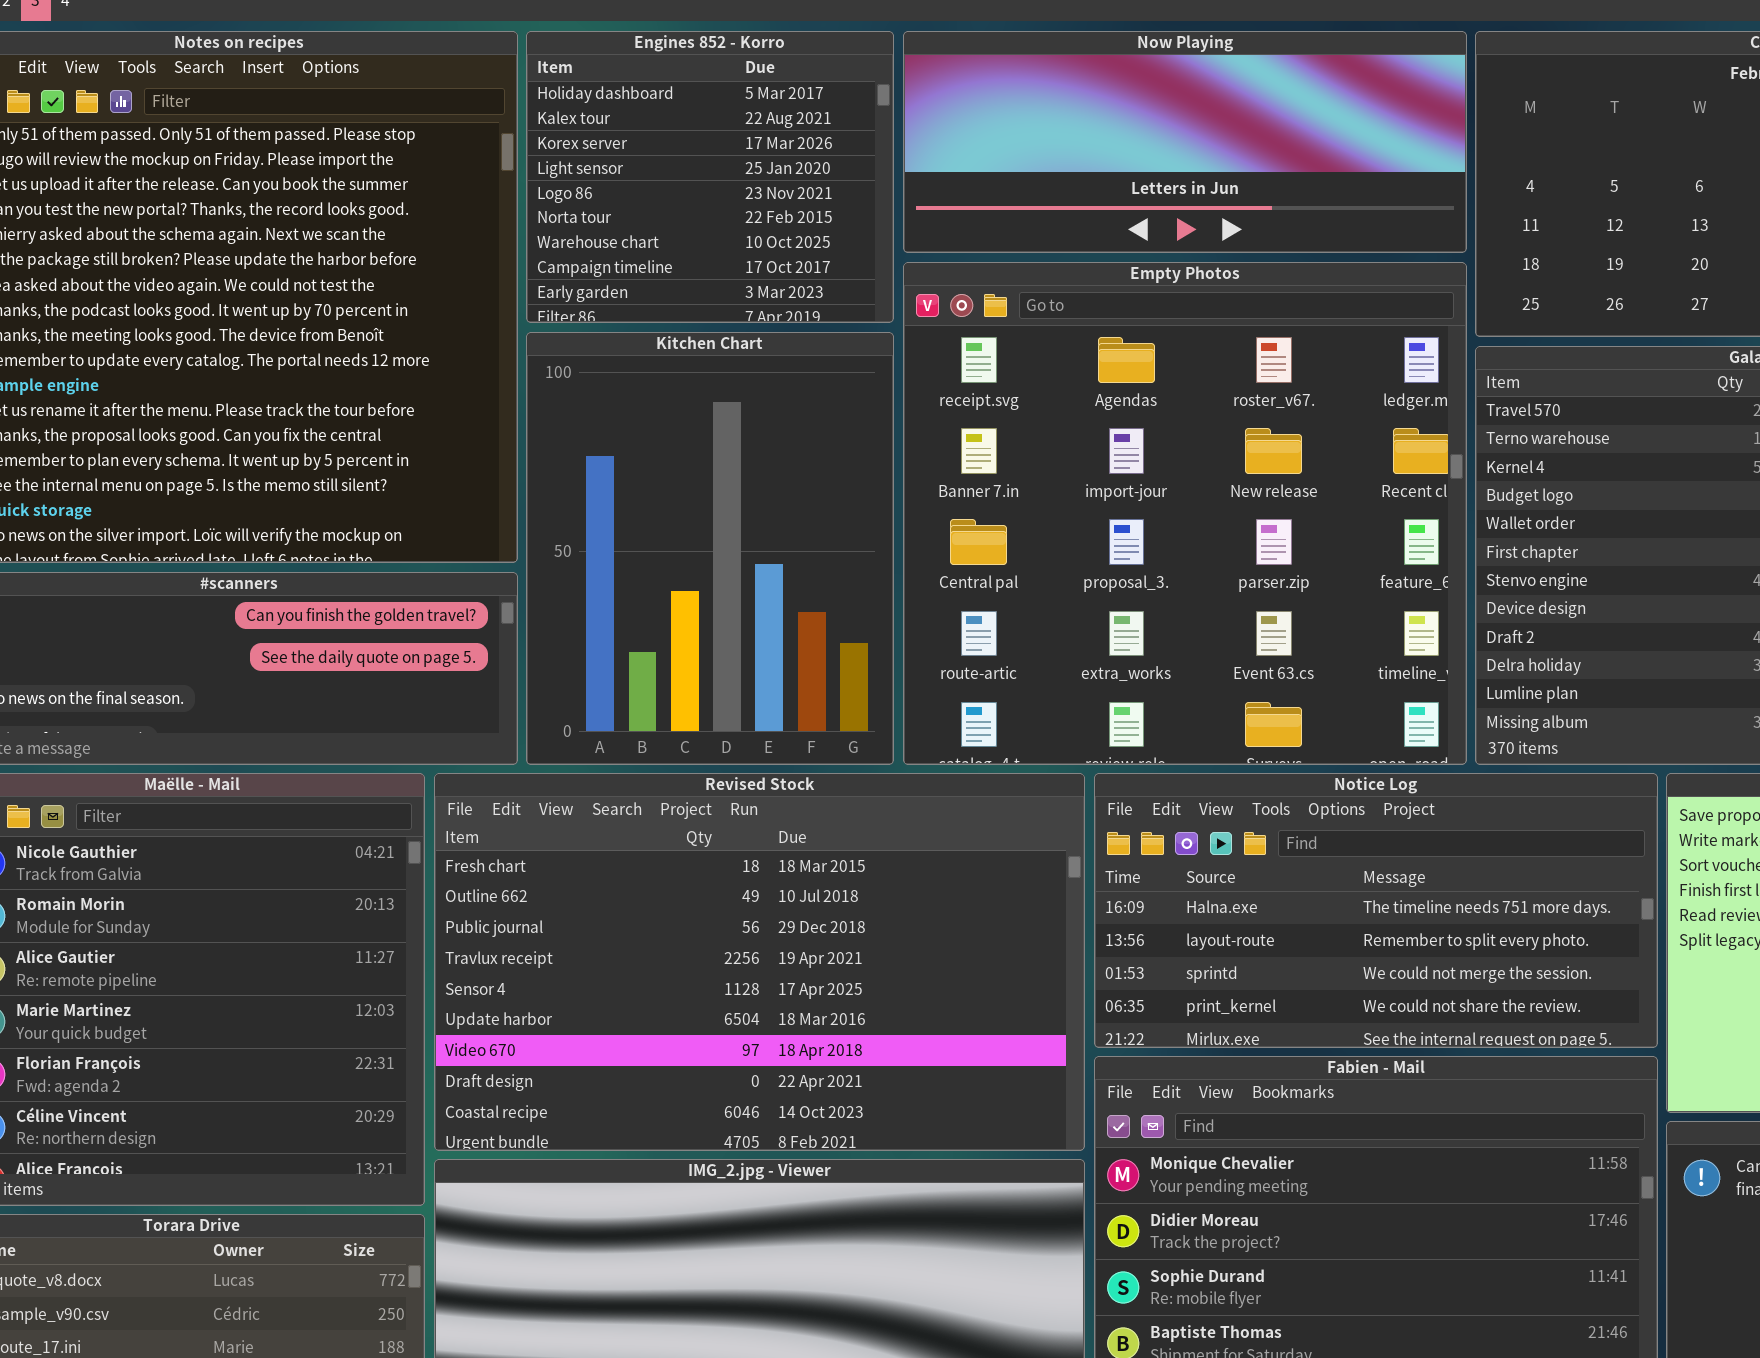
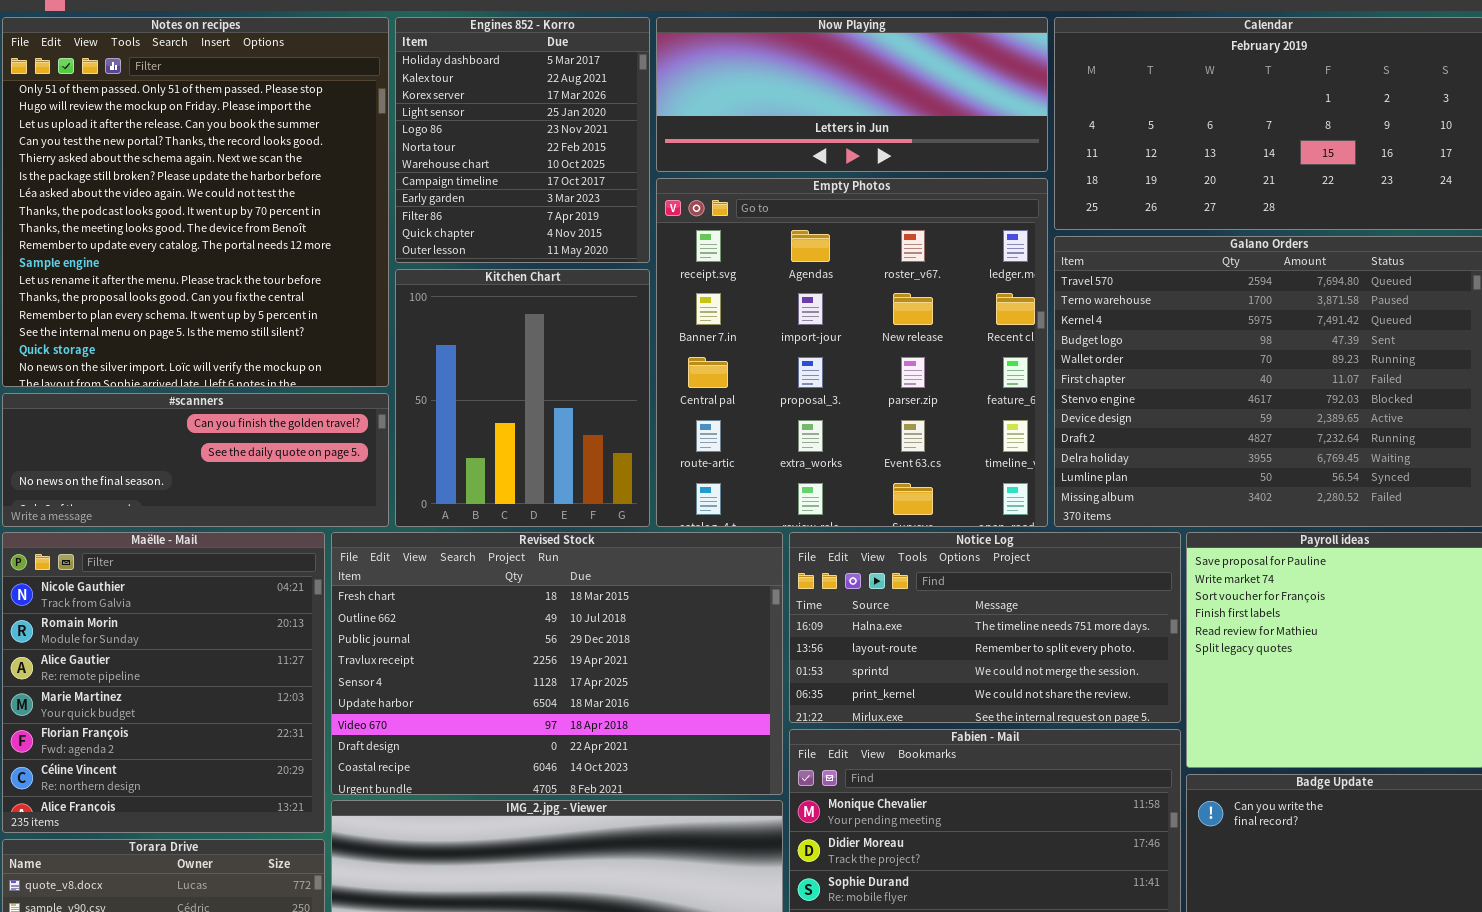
Engines 852 - Korro: [526,31,894,323] -> [395,17,650,263], resized
Kitchen Chart: [526,332,894,765] -> [395,269,650,527], resized

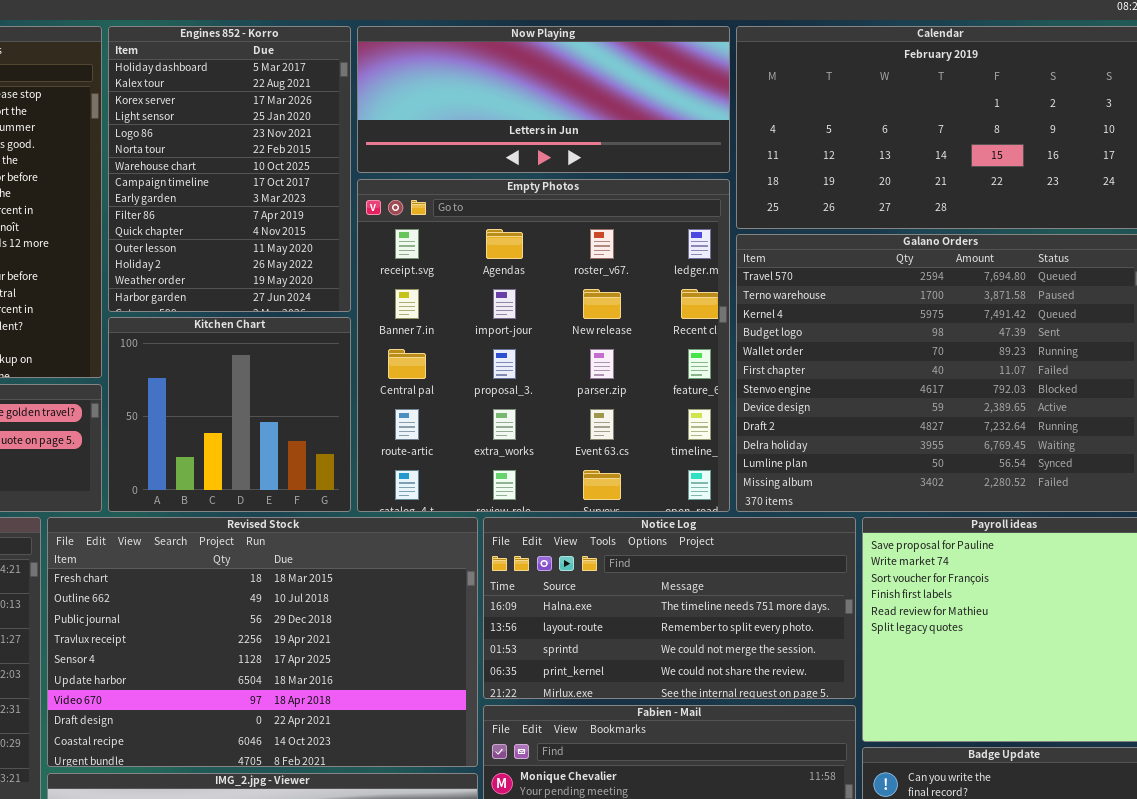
Engines 852 - Korro: [395,17,650,263] -> [108,26,351,312], resized
Kitchen Chart: [395,269,650,527] -> [108,317,351,512], resized

